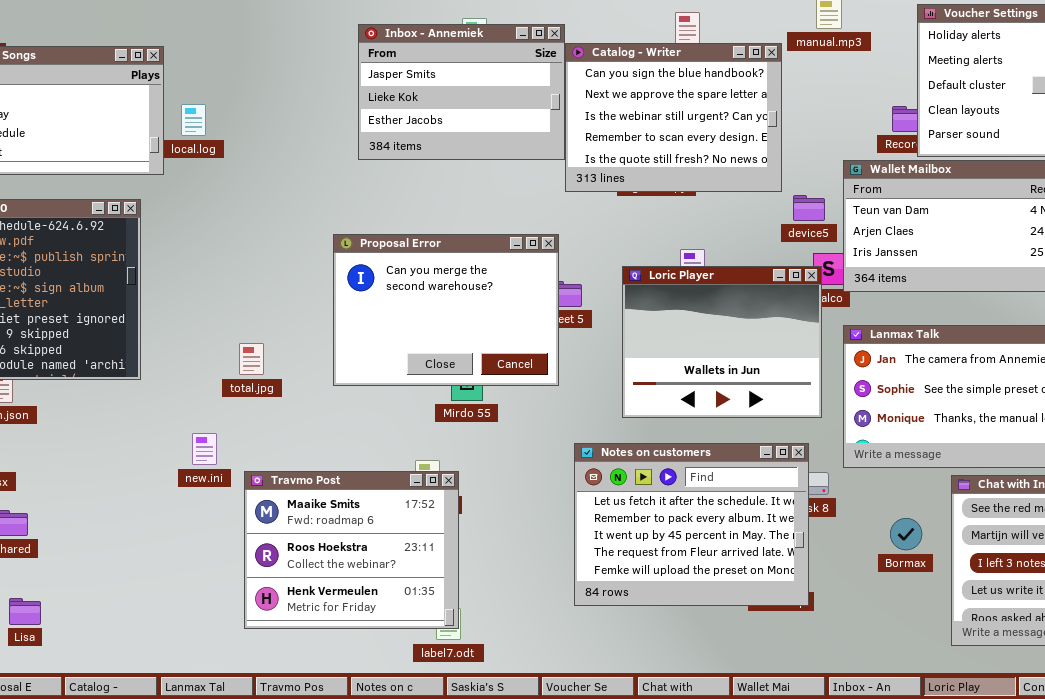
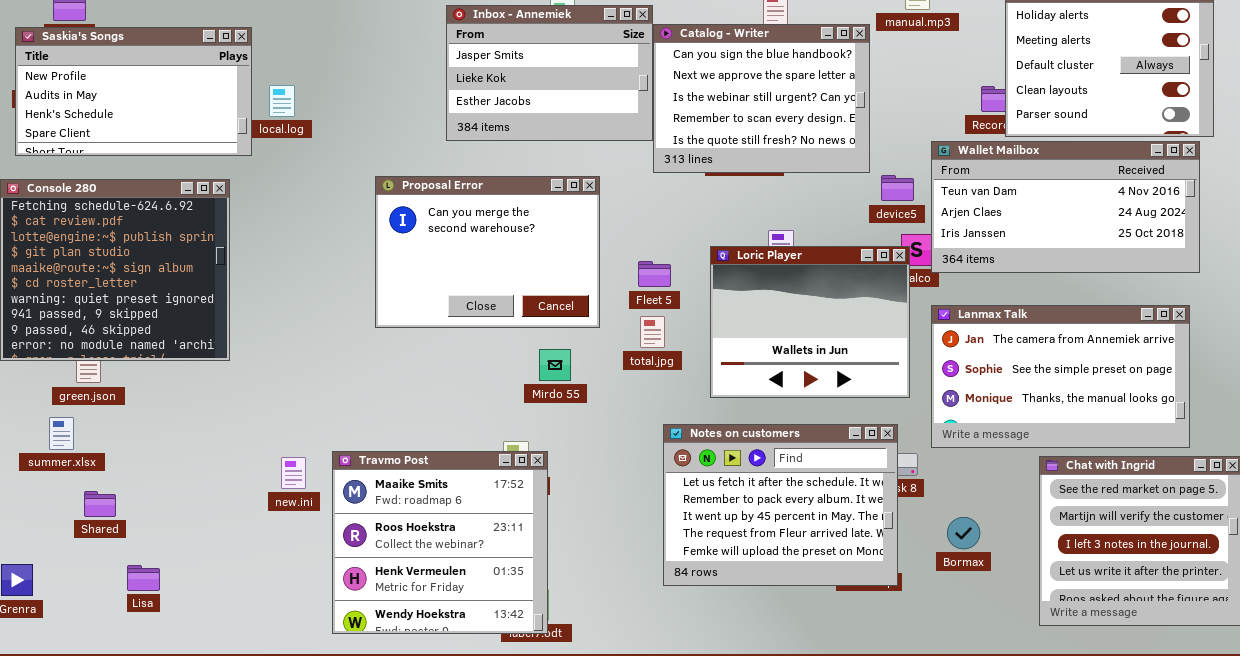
Proposal Error: [333,234,559,386] -> [375,176,600,328], moved
total.jpg: [239,343,264,375] -> [640,316,665,348], moved
new.ini: [192,433,217,465] -> [281,457,306,489], moved
Travmo Post: [244,471,459,629] -> [332,451,548,634], resized
Bormax: [890,518,922,550] -> [947,517,980,549], moved
Lisa: [9,598,41,625] -> [127,565,160,591], moved

